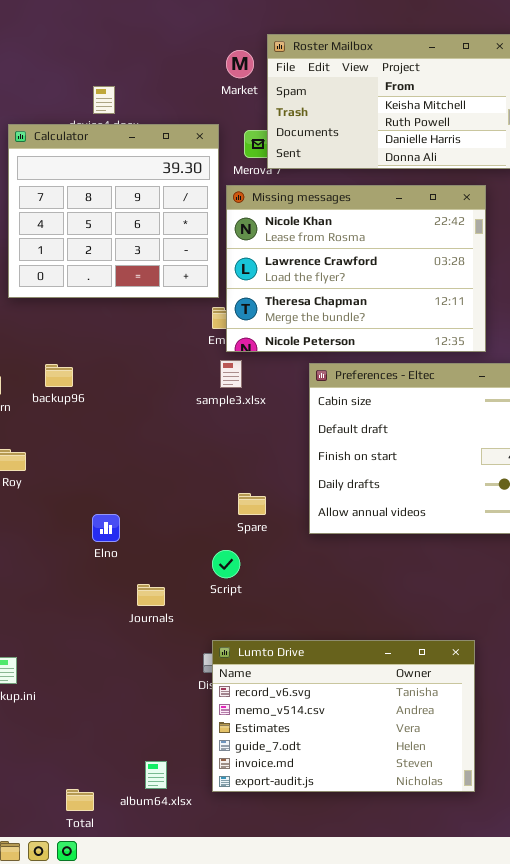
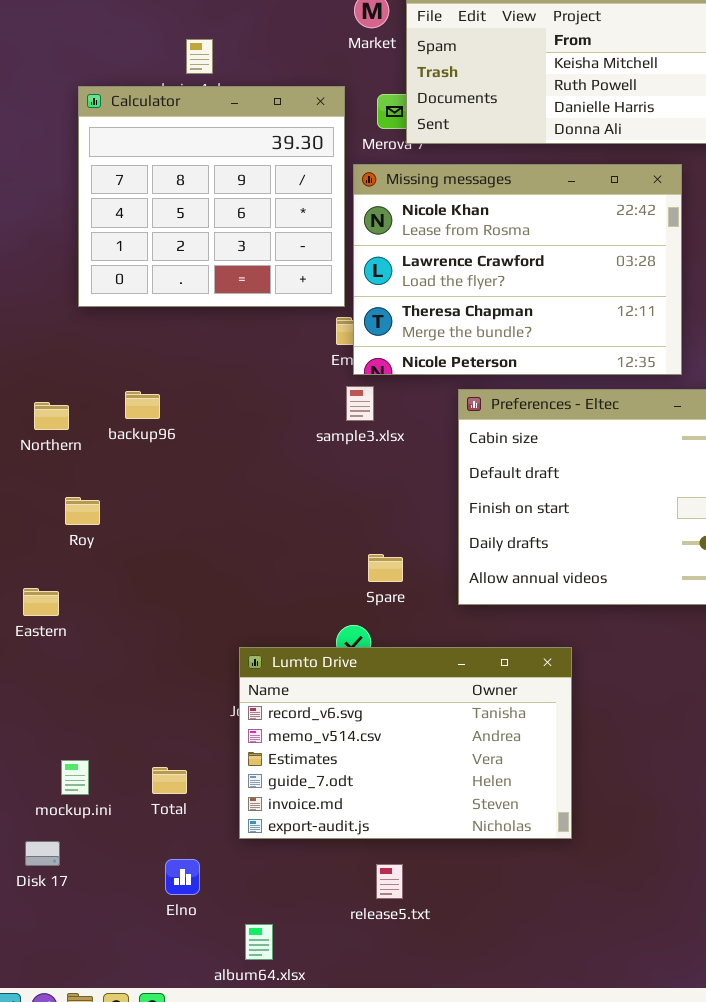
Elno: [92,514,120,542] -> [165,859,200,895], moved
Lumto Drive: [212,640,475,792] -> [239,647,572,839], moved
album64.xlsx: [145,761,167,789] -> [245,924,273,960], moved
Total: [66,789,94,811] -> [152,767,187,794], moved

